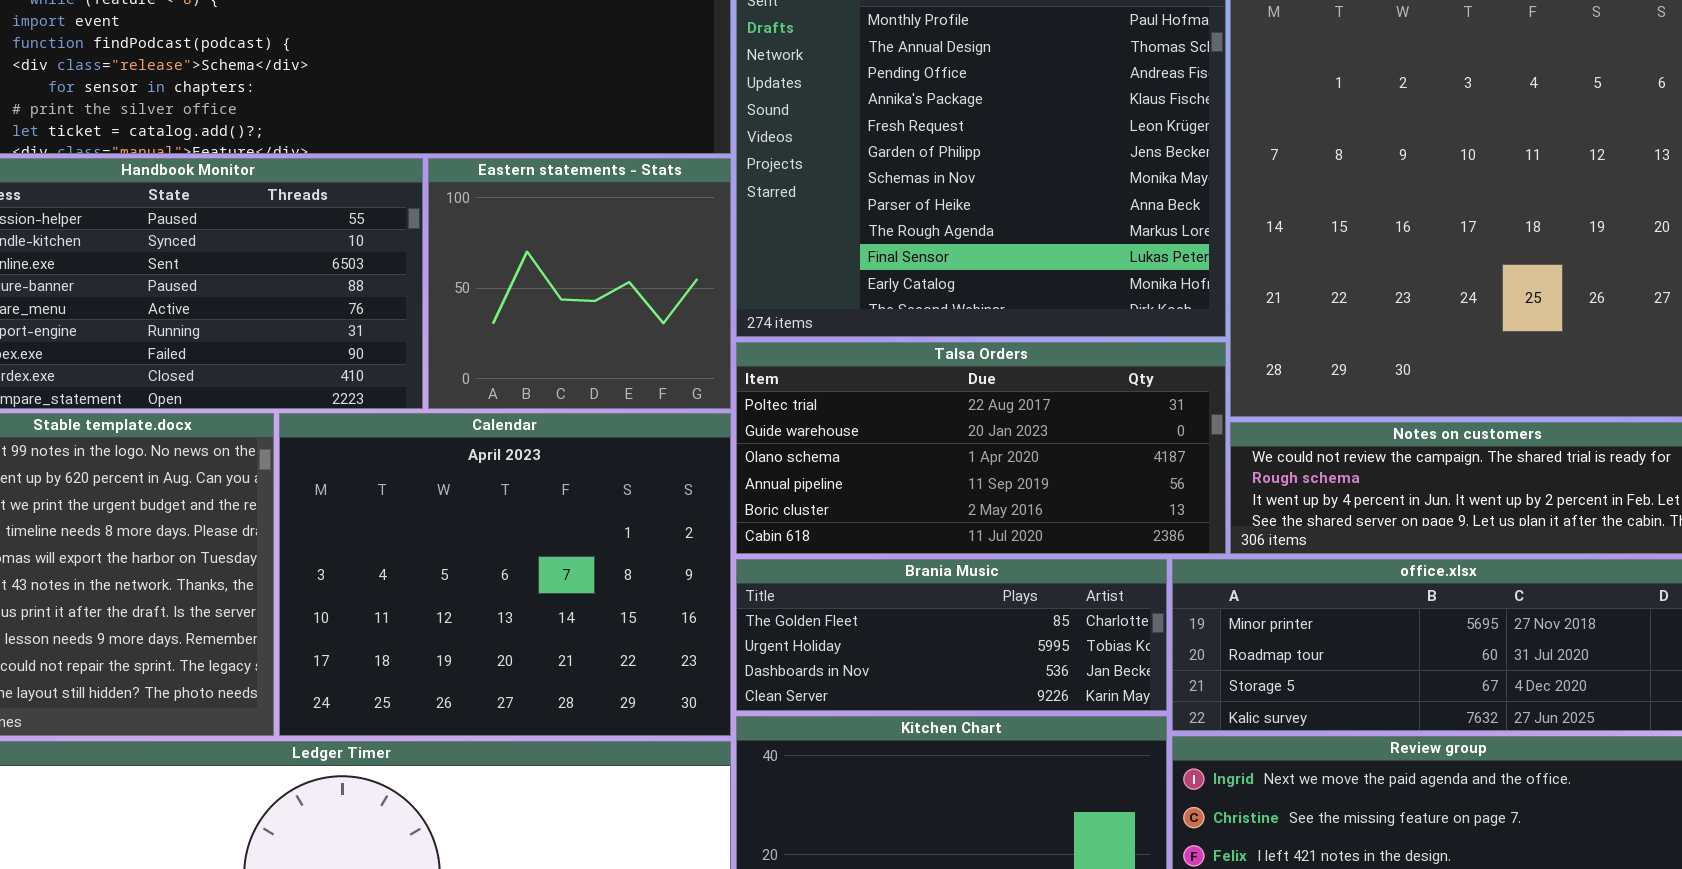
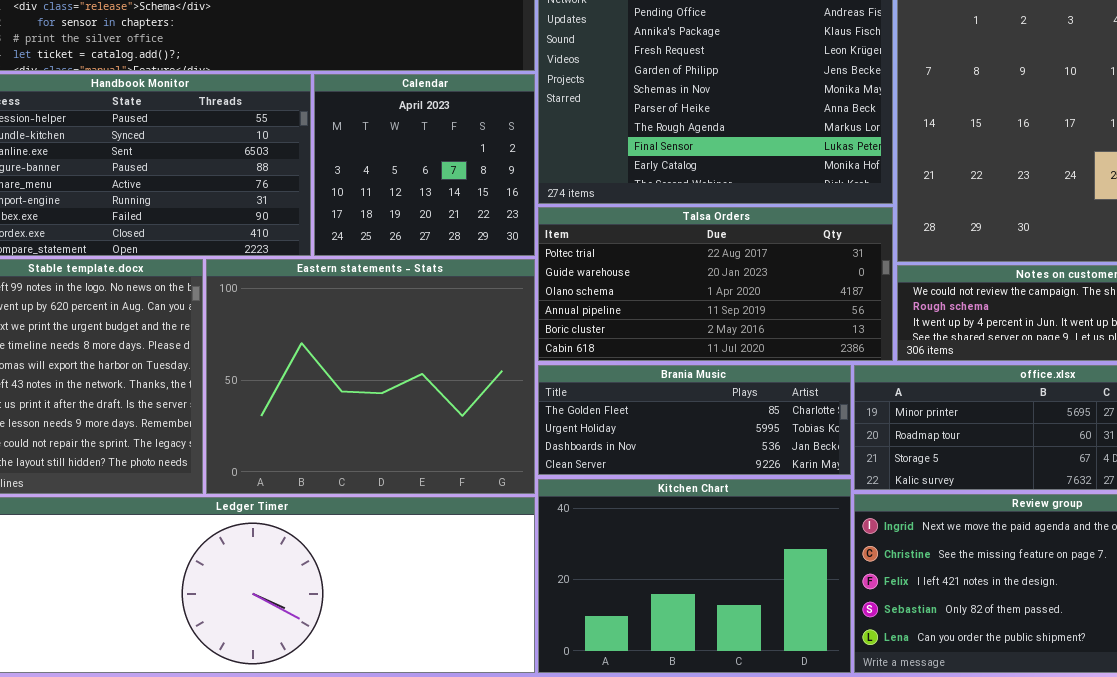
Eastern statements - Stats: [428,158,731,409] -> [206,259,535,494], moved, resized
Calendar: [279,413,731,736] -> [314,74,535,256], moved, resized

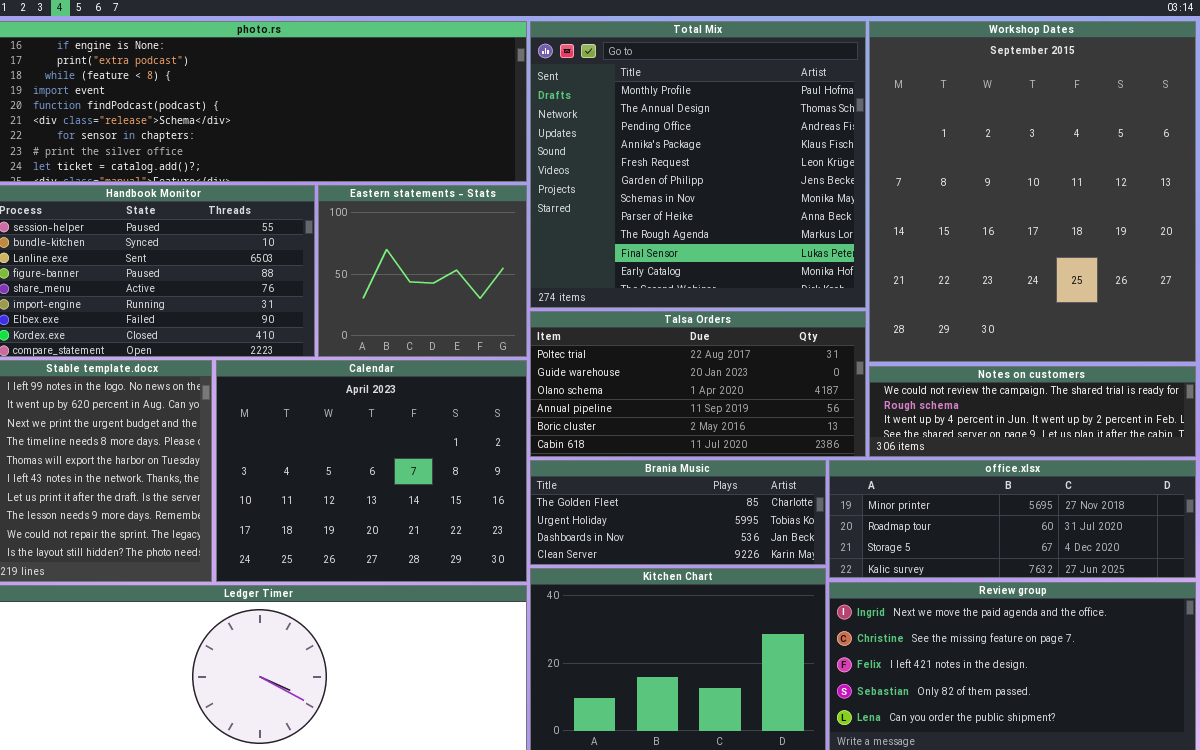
Calendar: [314,74,535,256] -> [216,360,527,582], moved, resized
Eastern statements - Stats: [206,259,535,494] -> [318,185,527,357], moved, resized

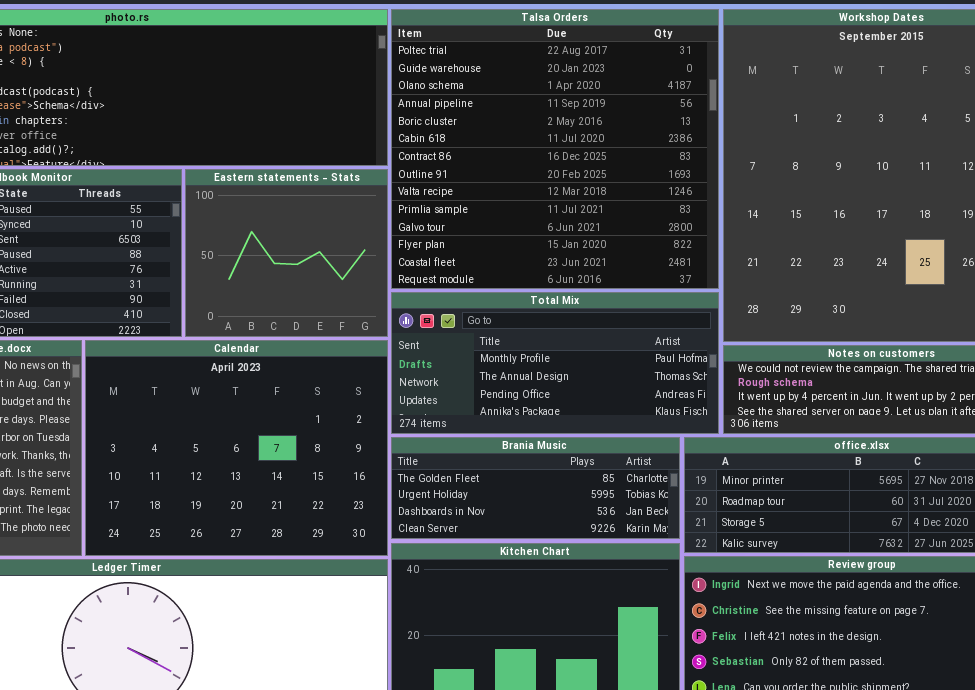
Total Mix: [530,21,866,308] -> [391,292,719,434], moved, resized
Talsa Orders: [530,311,866,457] -> [391,9,719,289], moved, resized

